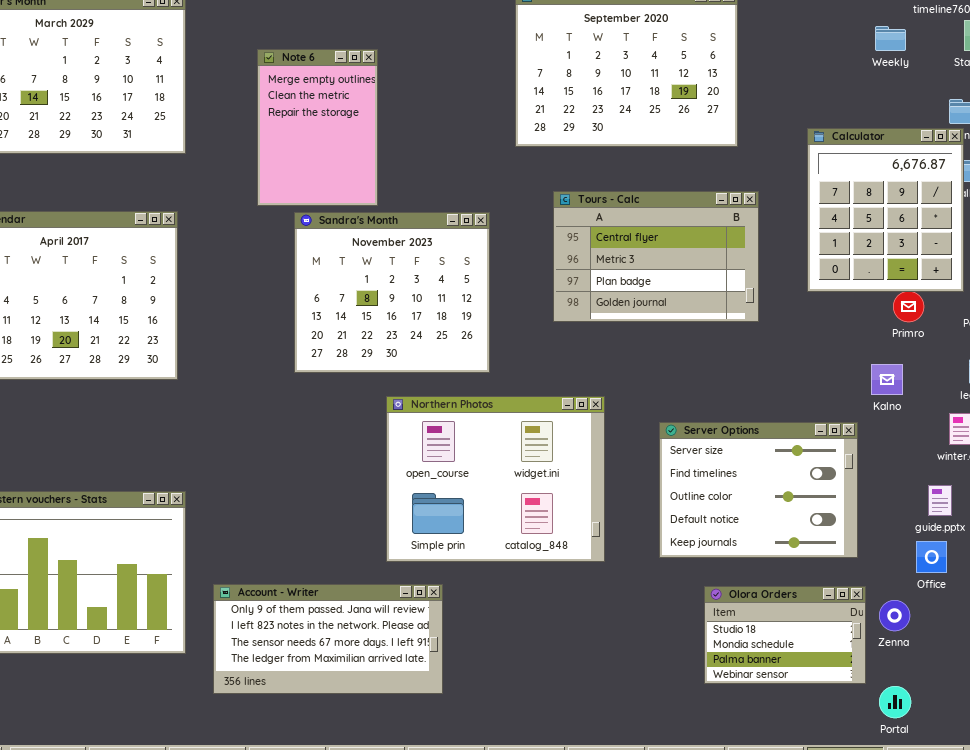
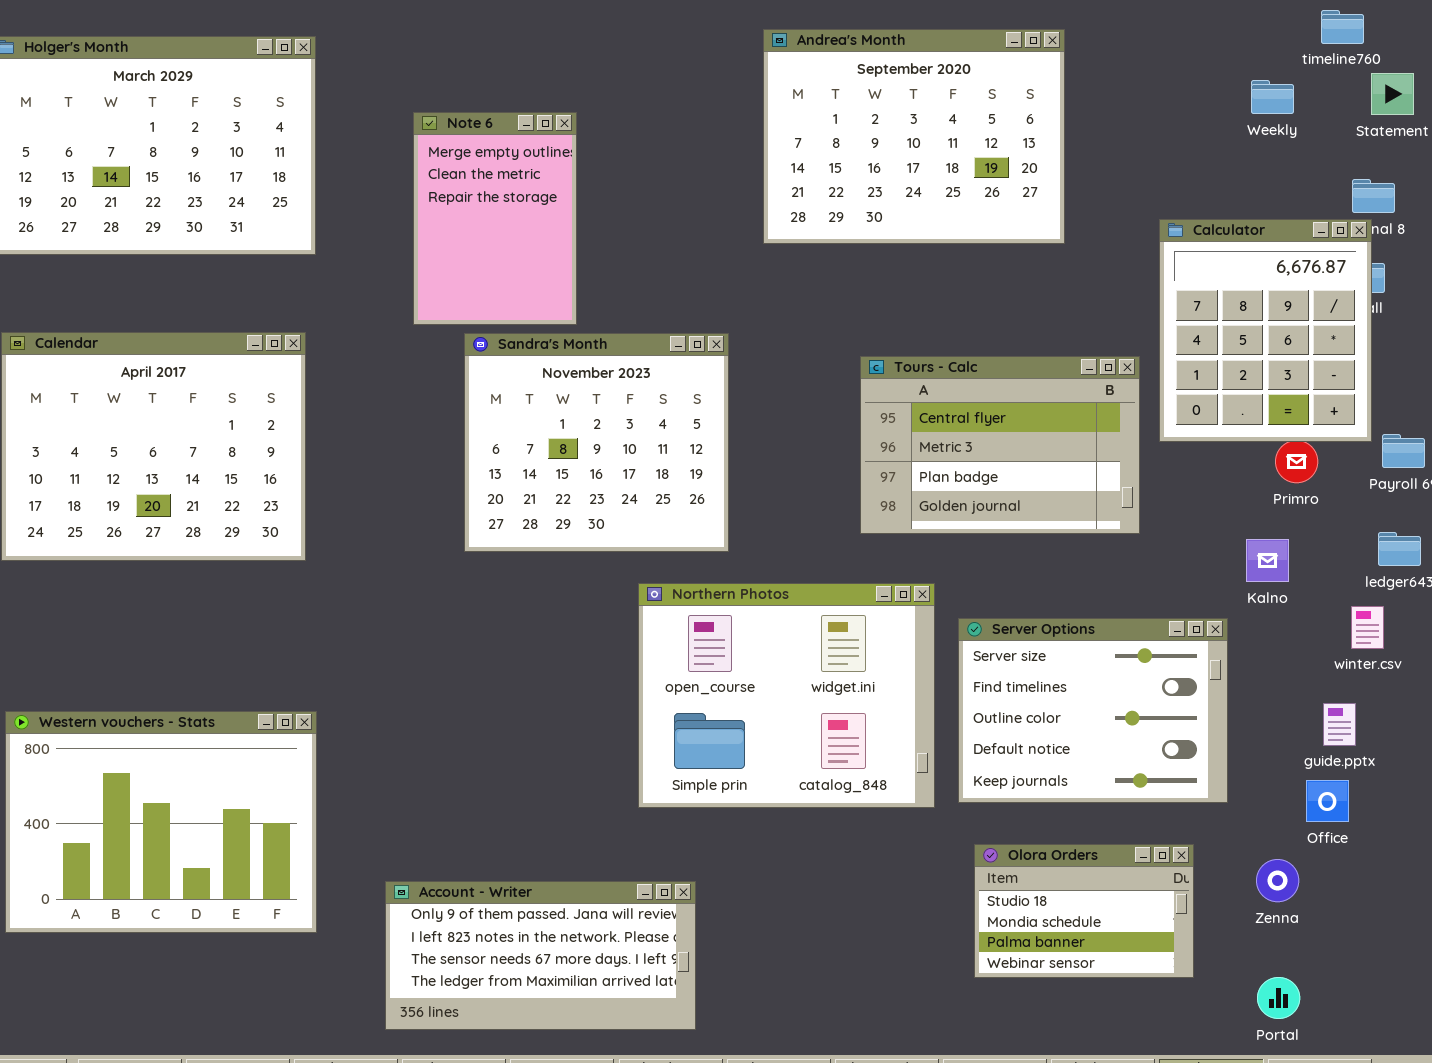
Tours - Calc: [553,191,759,322] -> [860,356,1140,534], moved
Northern Photos: [386,396,605,562] -> [638,583,935,808], moved
Account - Writer: [213,584,443,694] -> [385,881,696,1030], moved
Olora Orders: [704,586,866,684] -> [974,844,1194,978], moved

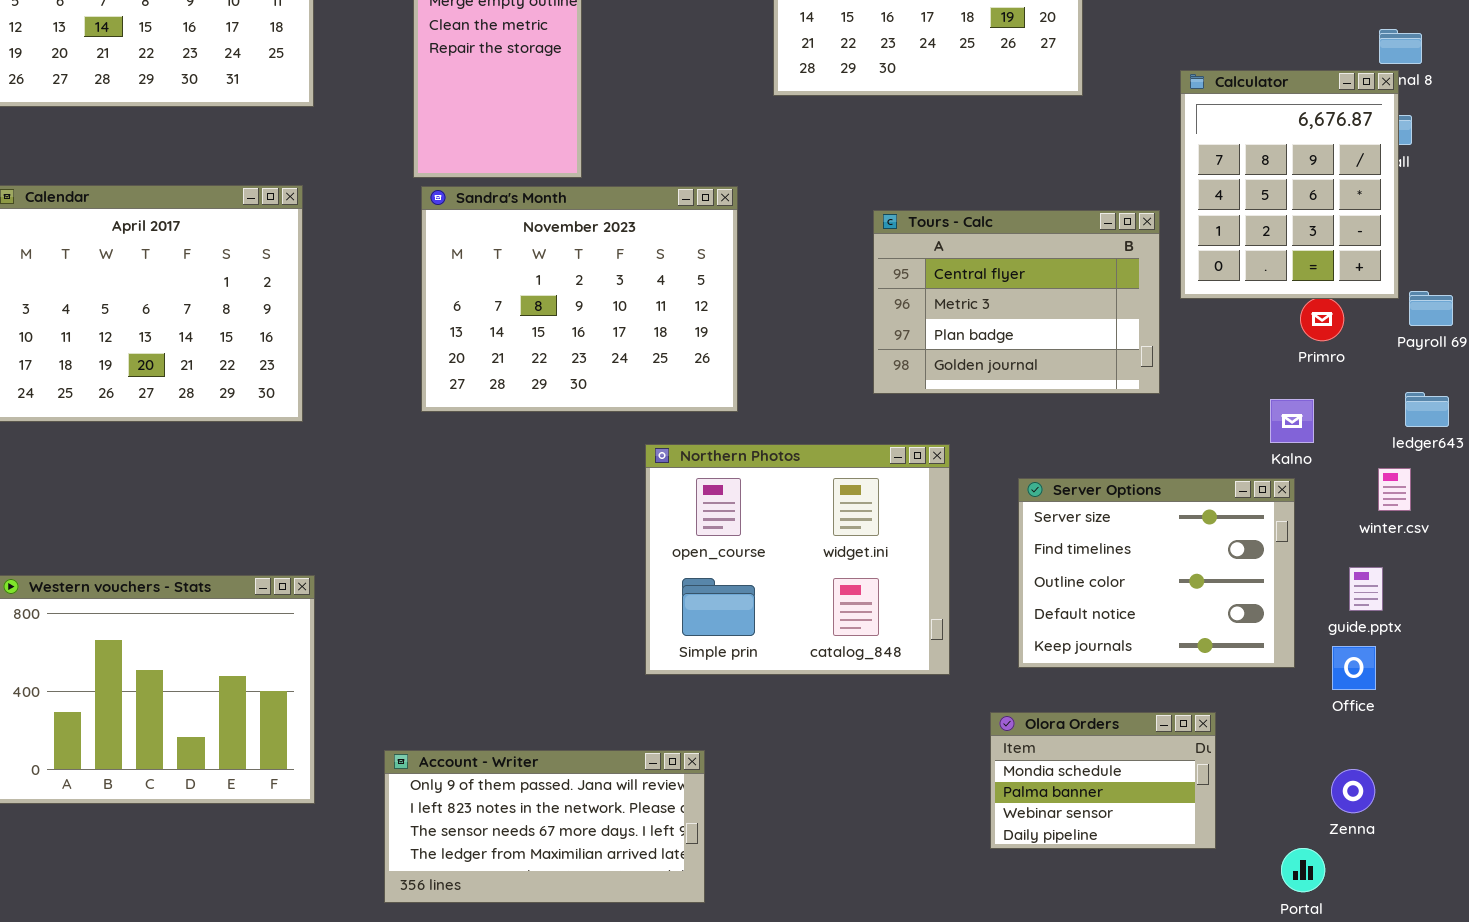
Sandra's Month: [464,333,729,552] -> [421,186,738,412], resized
Server Options: [958,618,1228,803] -> [1018,478,1295,668], moved
Olora Orders: [974,844,1194,978] -> [990,712,1216,849], scrolled down 1 row
Zenna: [1256,859,1299,902] -> [1331,769,1375,813], moved

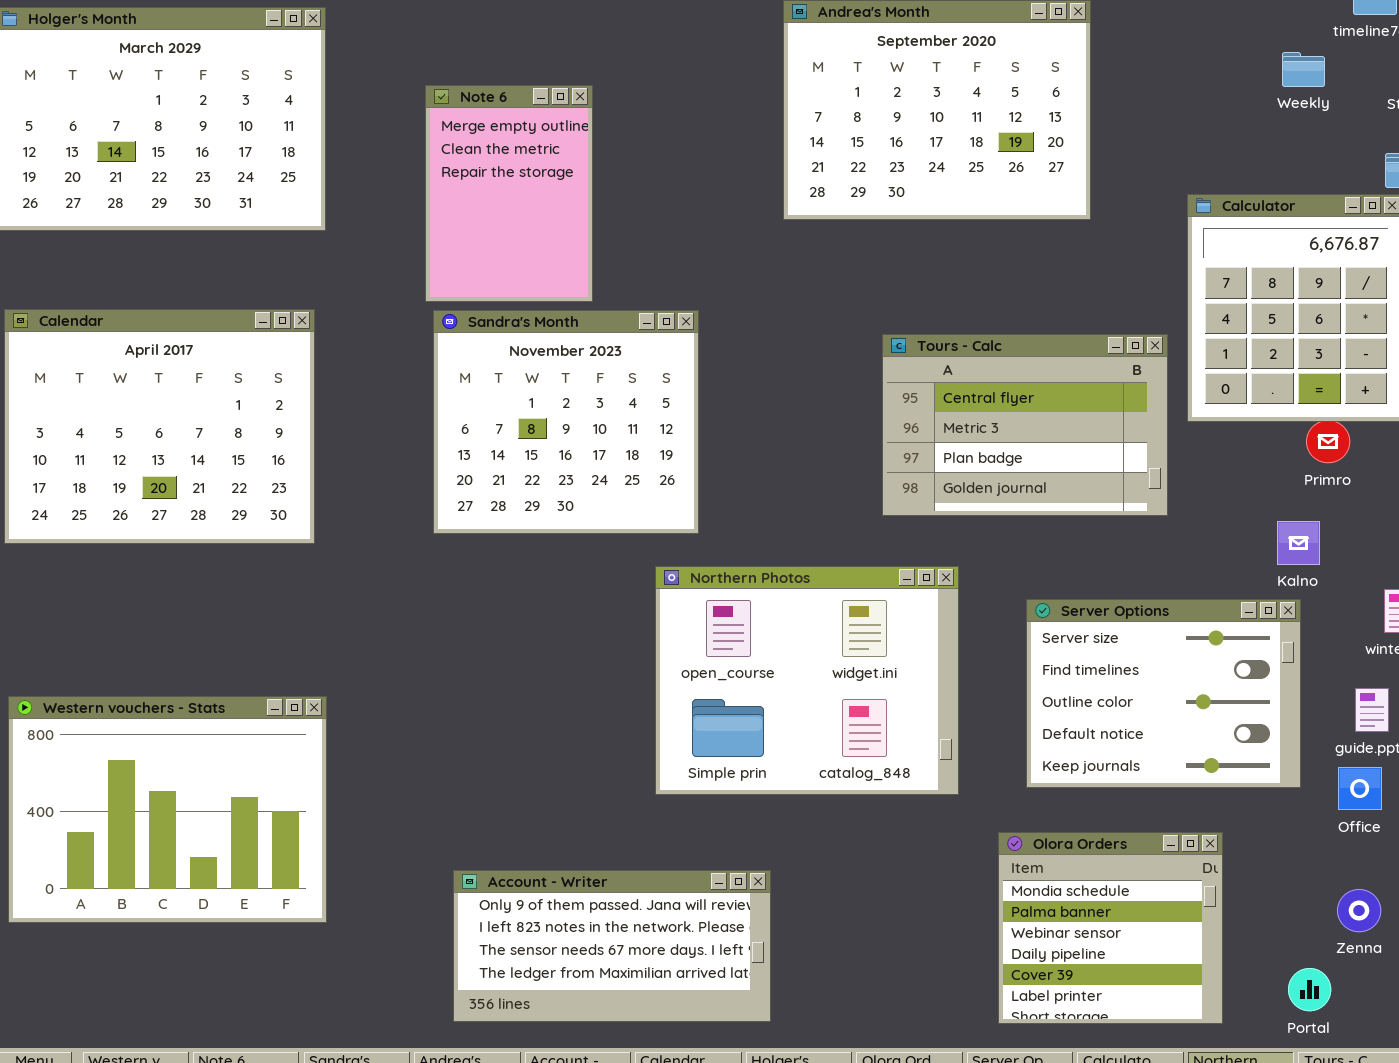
Sandra's Month: [421,186,738,412] -> [433,310,699,534], resized
Olora Orders: [990,712,1216,849] -> [998,832,1223,1024], resized
Account - Writer: [384,750,705,903] -> [453,870,771,1022], moved

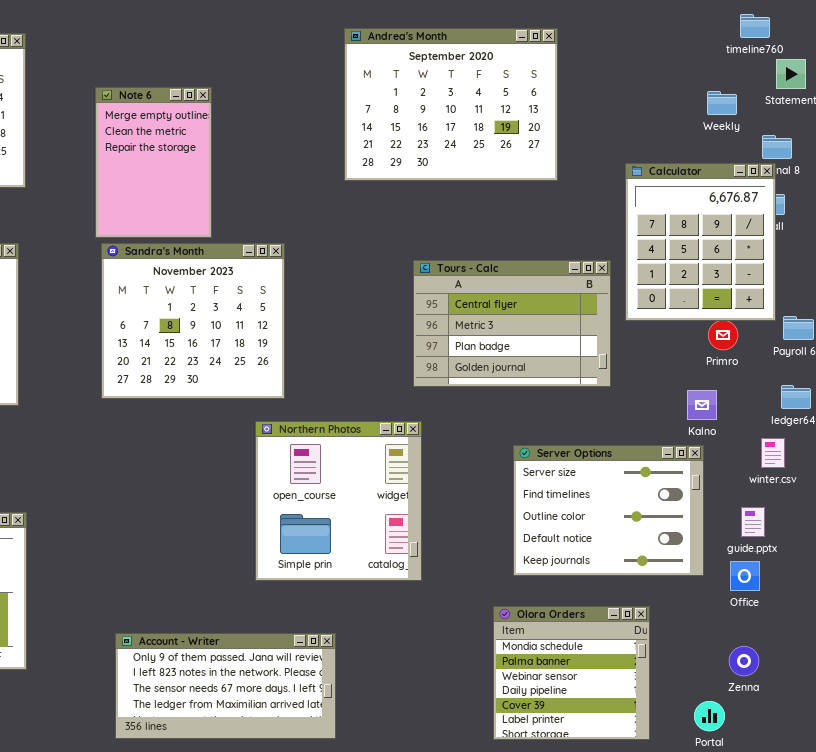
Weekly: [1282,52,1325,87] -> [707,91,737,115], moved
Northern Photos: [655,566,959,795] -> [255,421,422,581], resized

